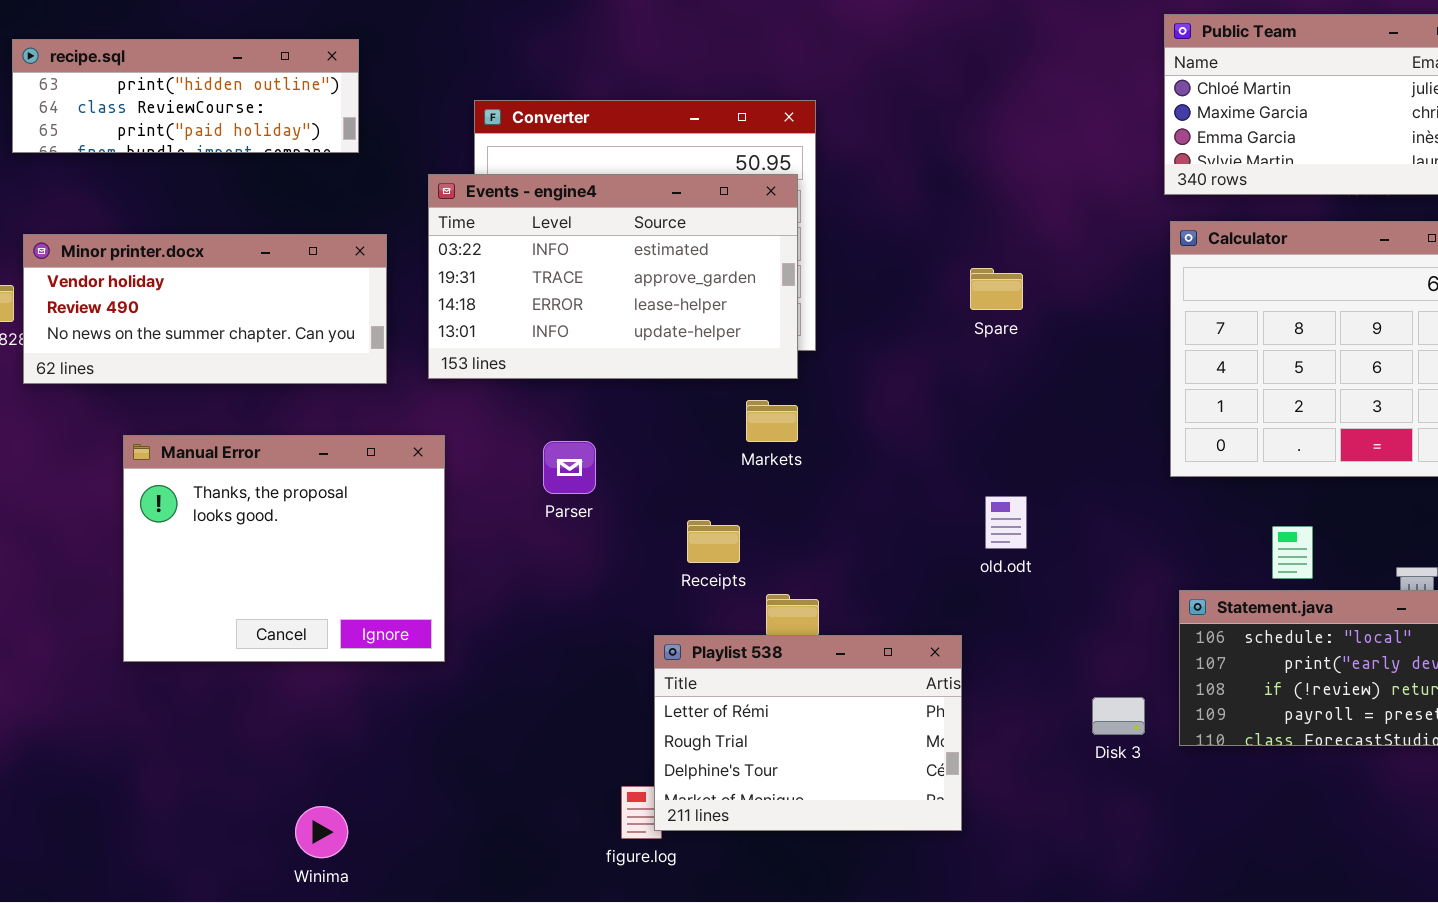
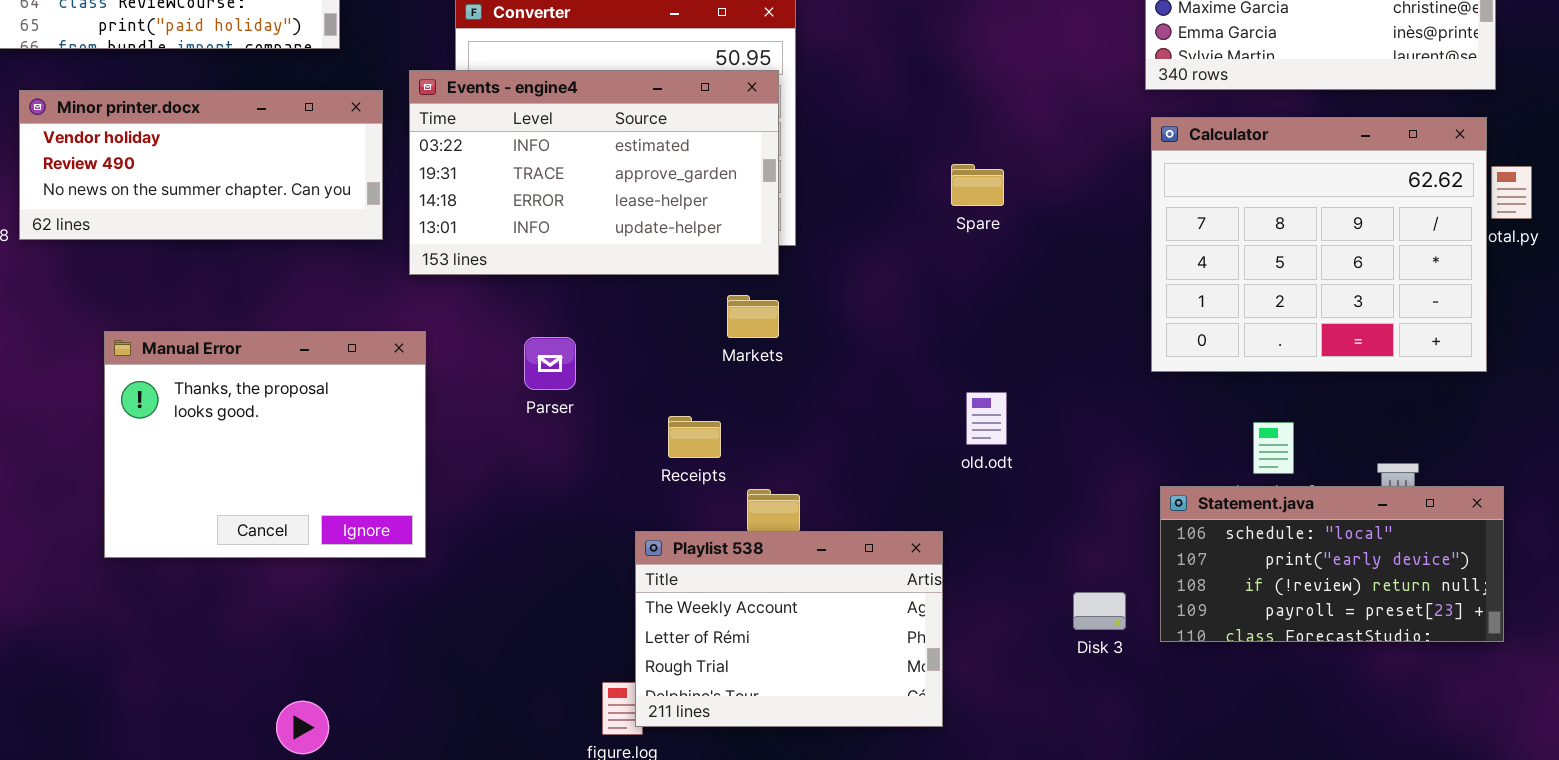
Minor printer.docx: [23,234,387,384] -> [19,90,383,240], moved
Playlist 538: [654,635,962,831] -> [635,531,943,727], scrolled up 1 row

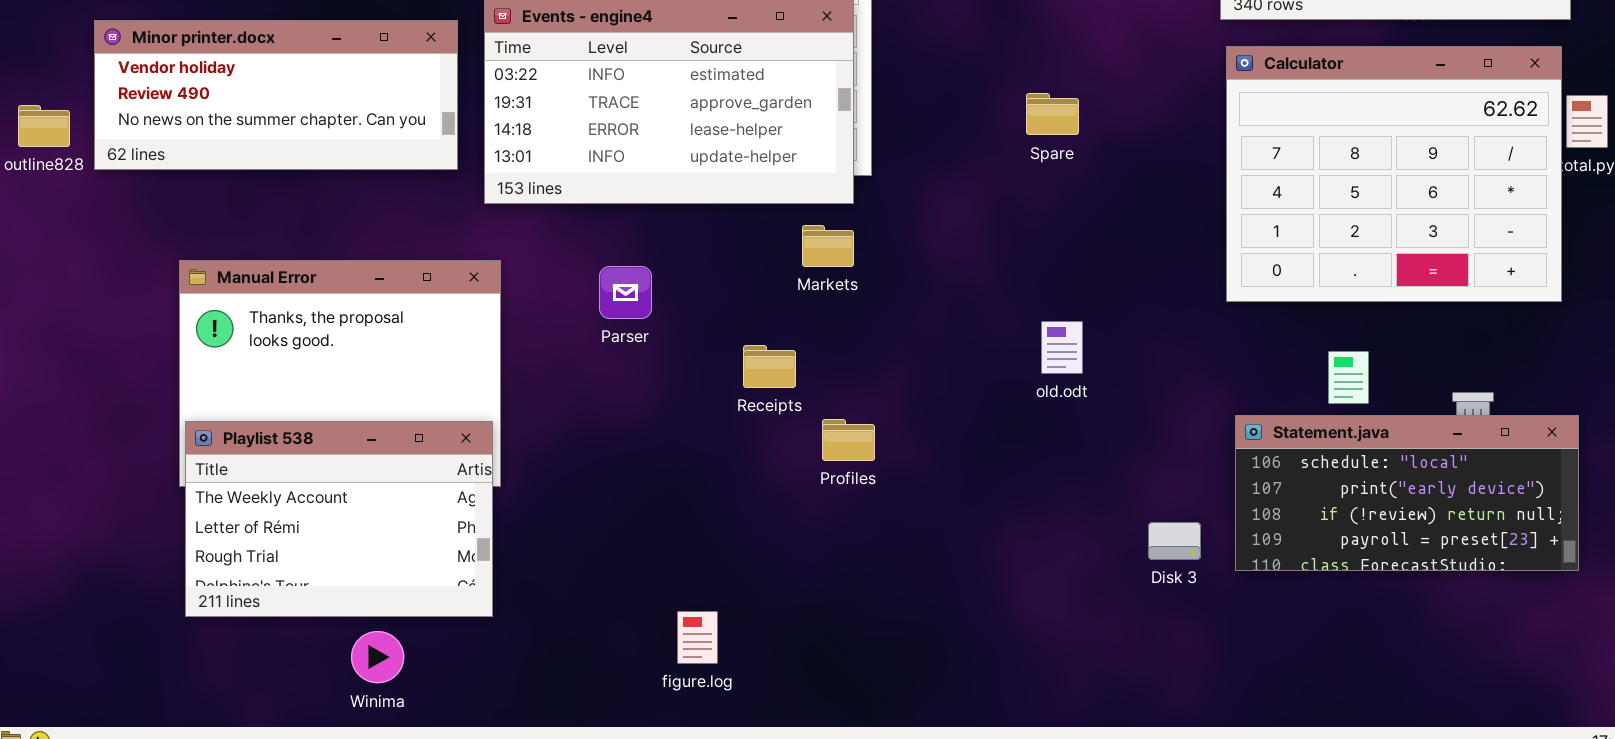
Playlist 538: [635,531,943,727] -> [185,421,493,617], moved

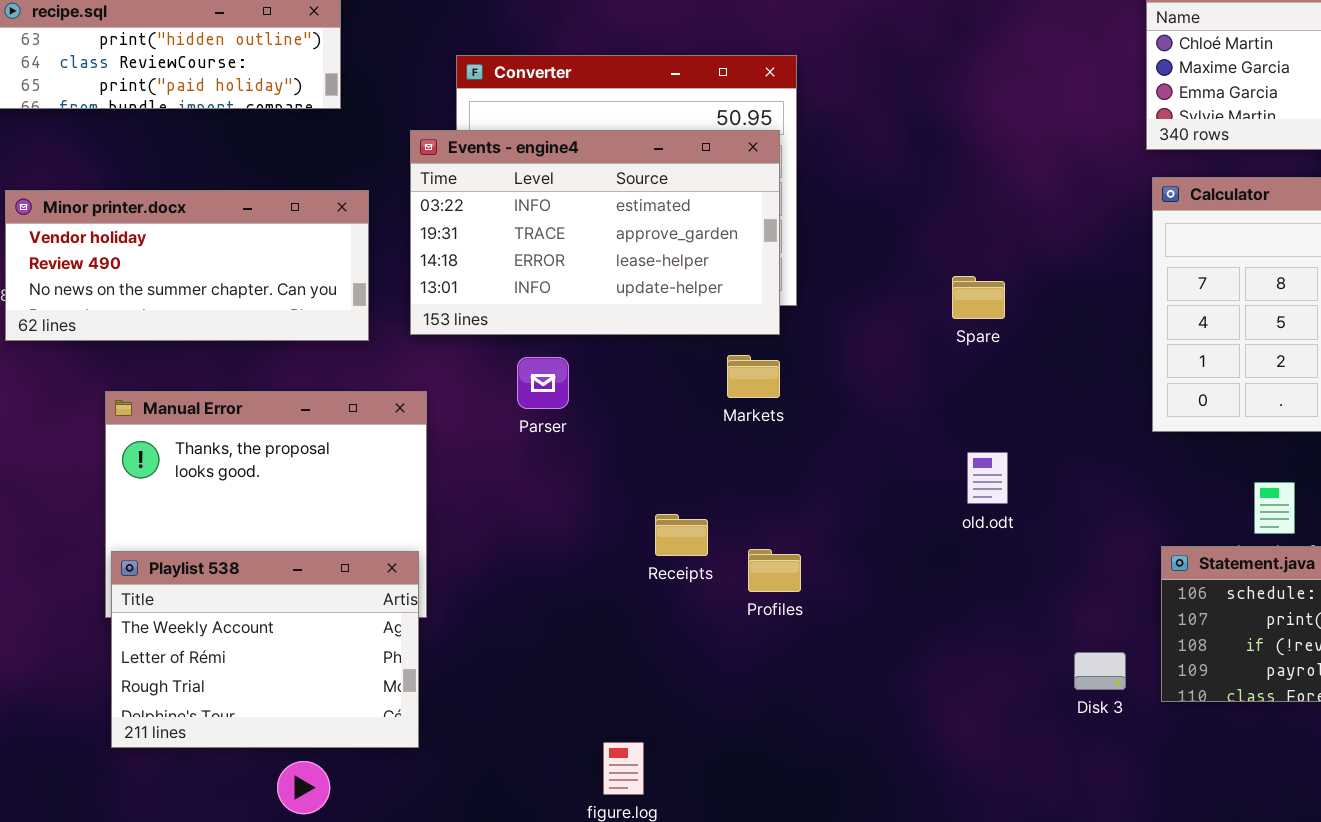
Minor printer.docx: [94,20,458,170] -> [5,190,369,341], moved
Spare: [1026,93,1079,135] -> [952,276,1005,319], moved
Parser: [599,266,652,319] -> [517,357,569,409], moved
Receipts: [743,345,796,388] -> [655,514,708,556], moved

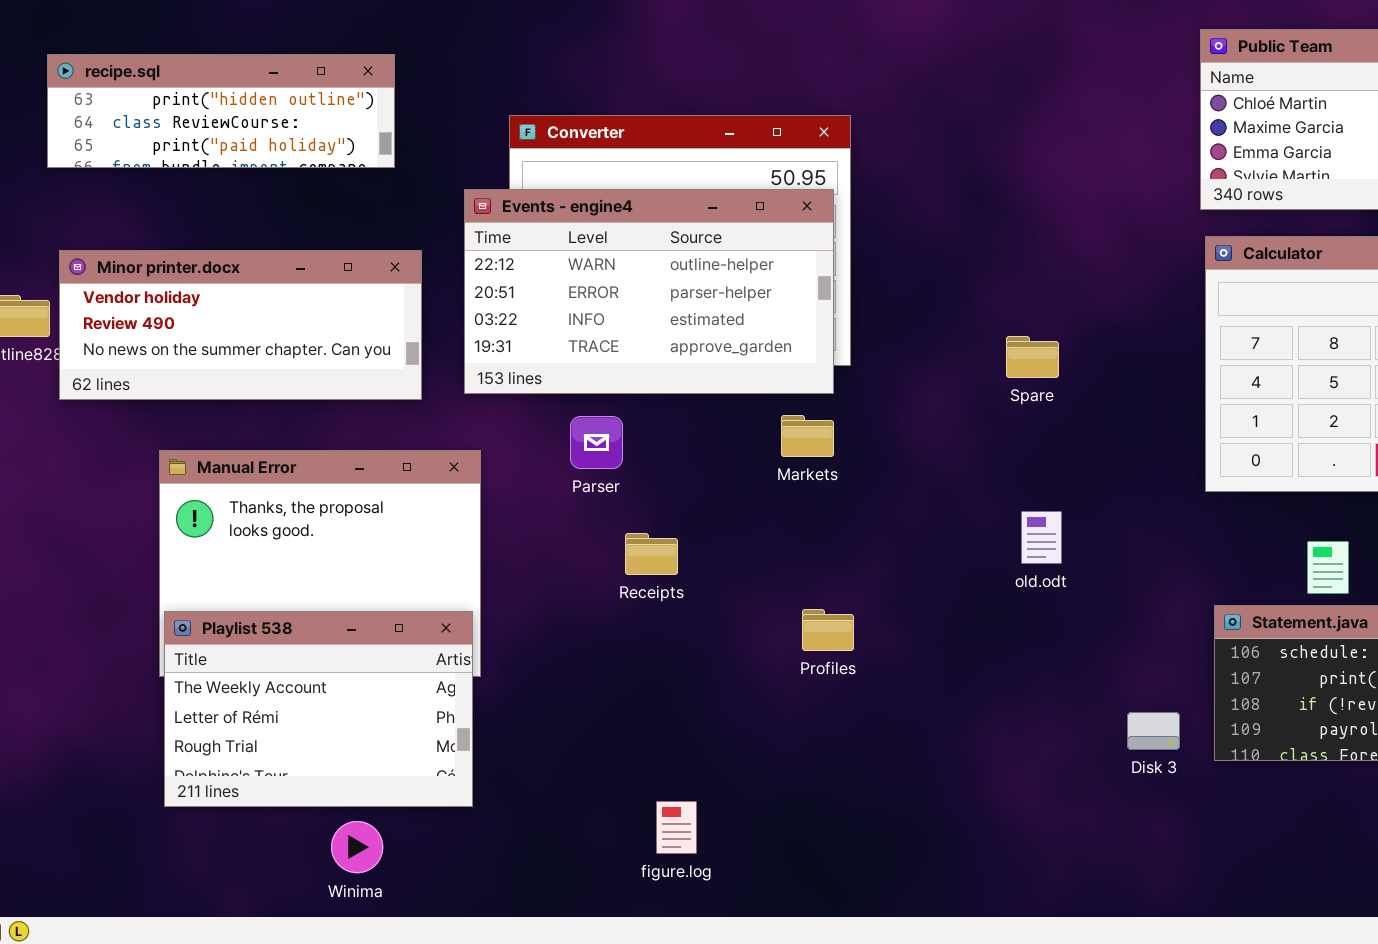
Events - engine4: [410,130,780,335] -> [464,189,834,394], scrolled up 2 rows
Receipts: [655,514,708,556] -> [625,533,678,575], moved

